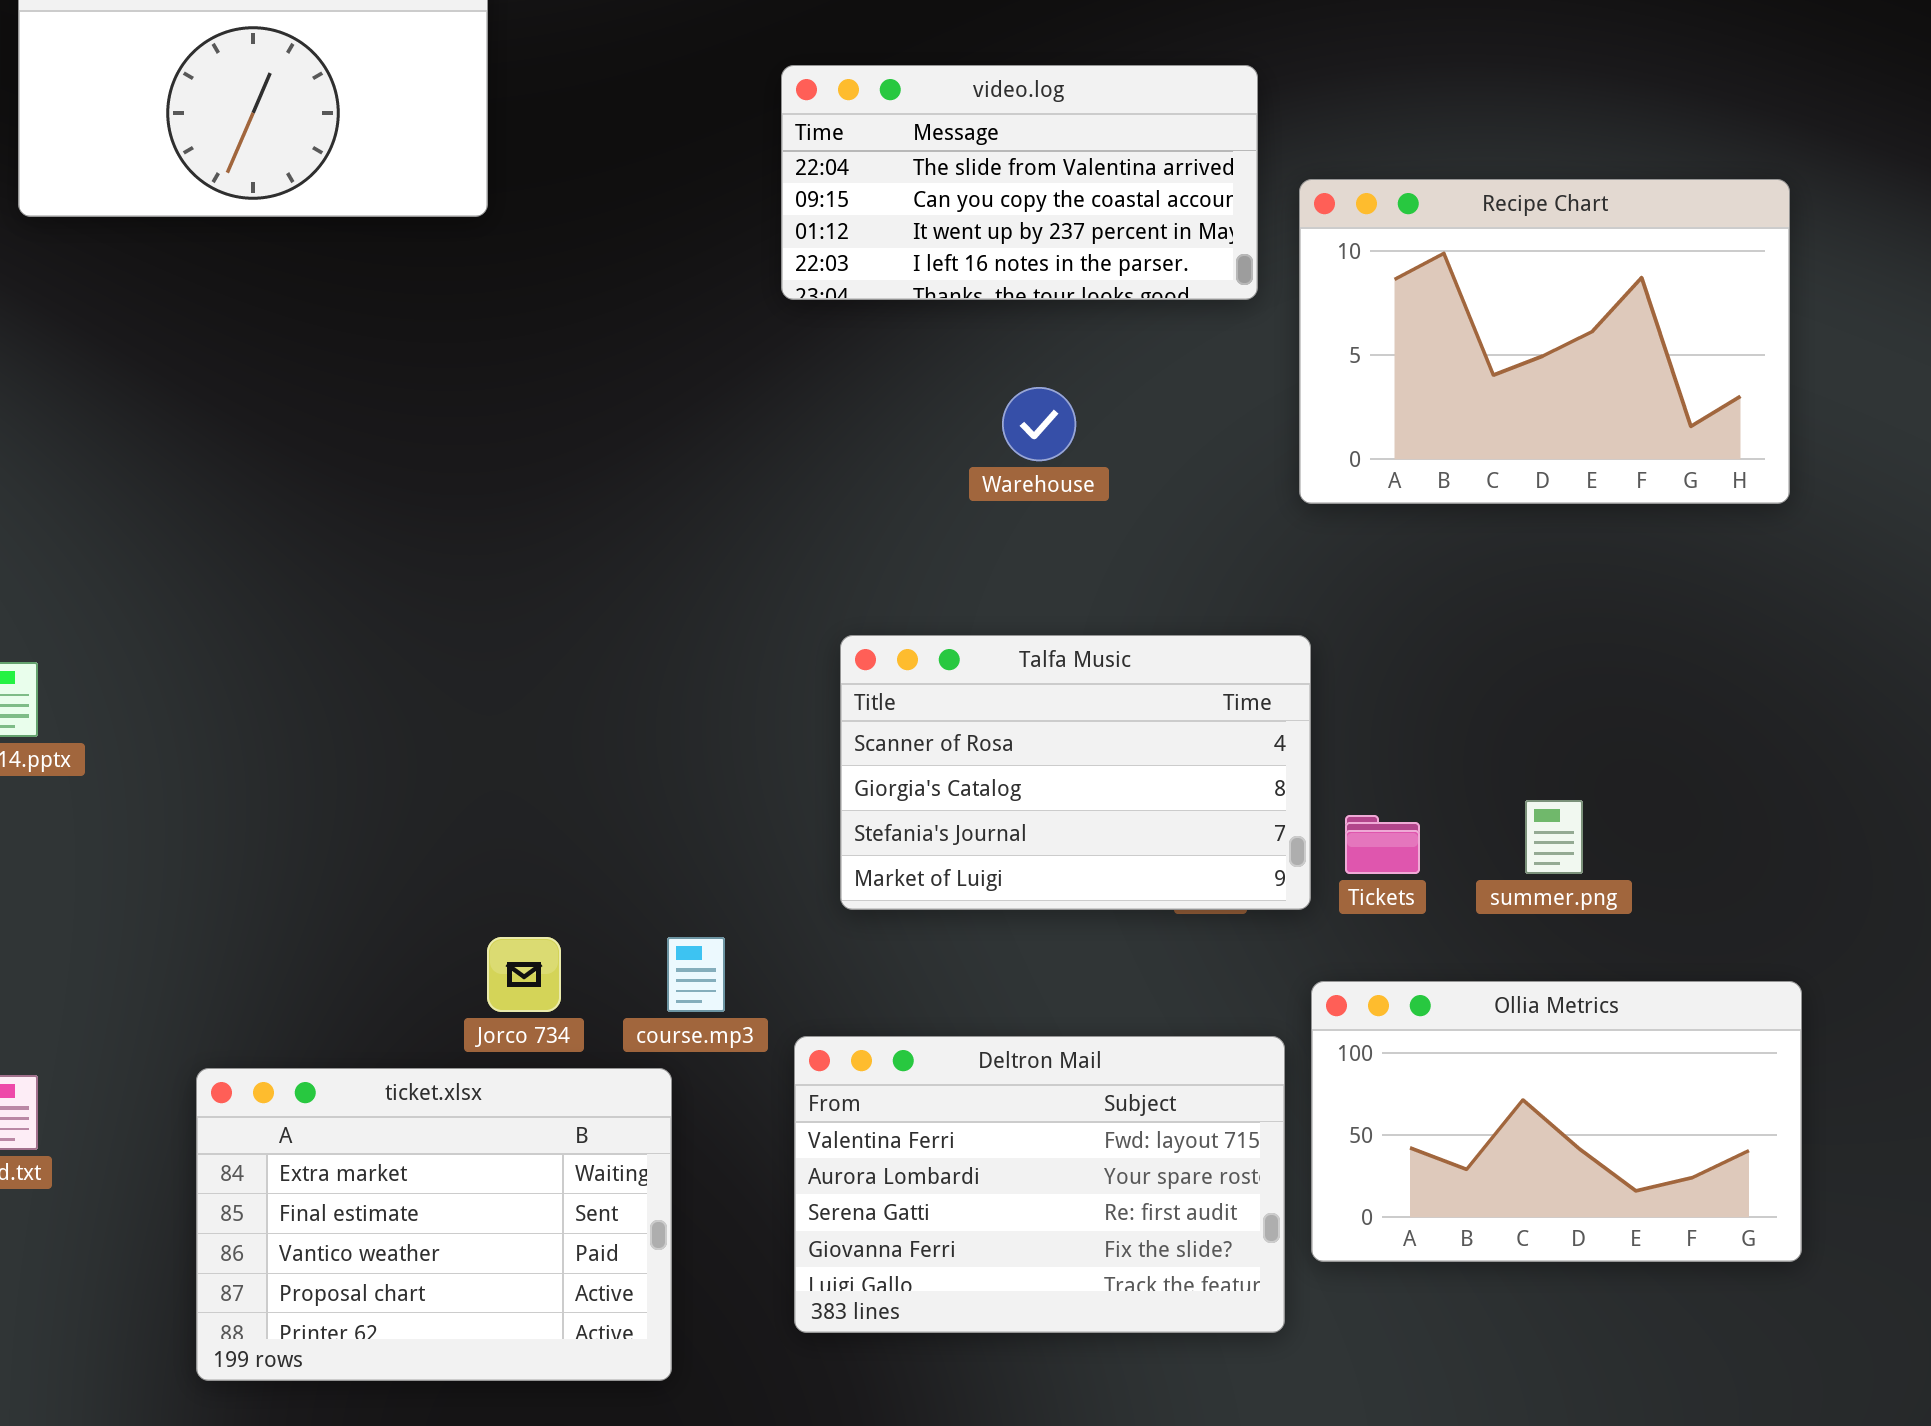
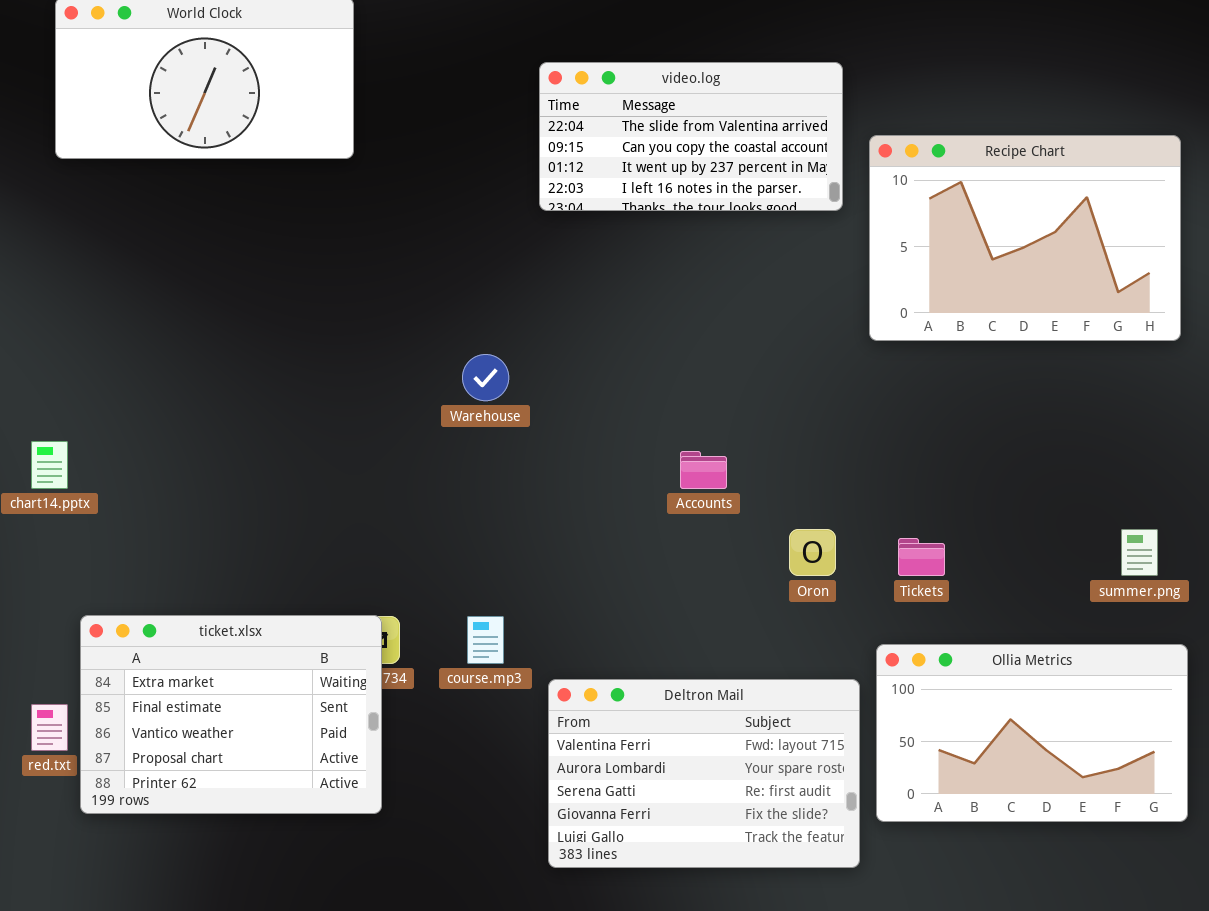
Warehouse: [1002,387,1076,461] -> [462,354,509,401], moved
Talfa Music: [840,635,1311,910] -> none, closed
summer.png: [1525,800,1583,874] -> [1121,529,1158,576], moved
ticket.xlsx: [196,1068,672,1381] -> [80,615,382,814], moved

